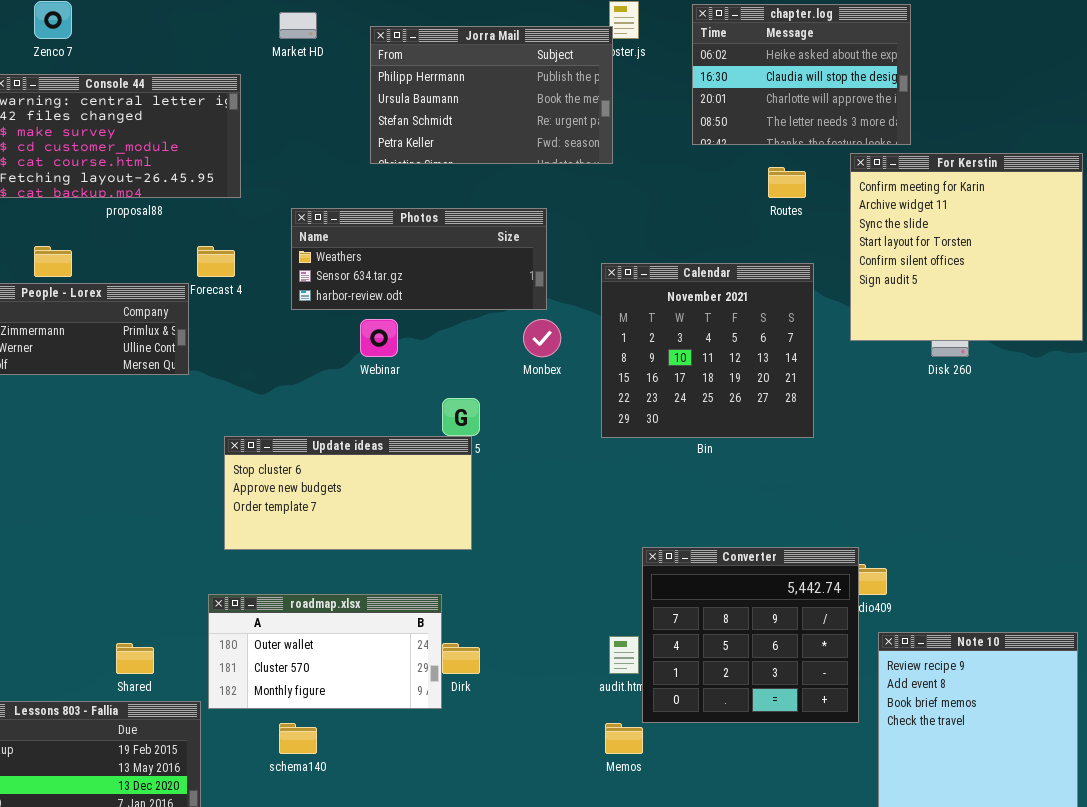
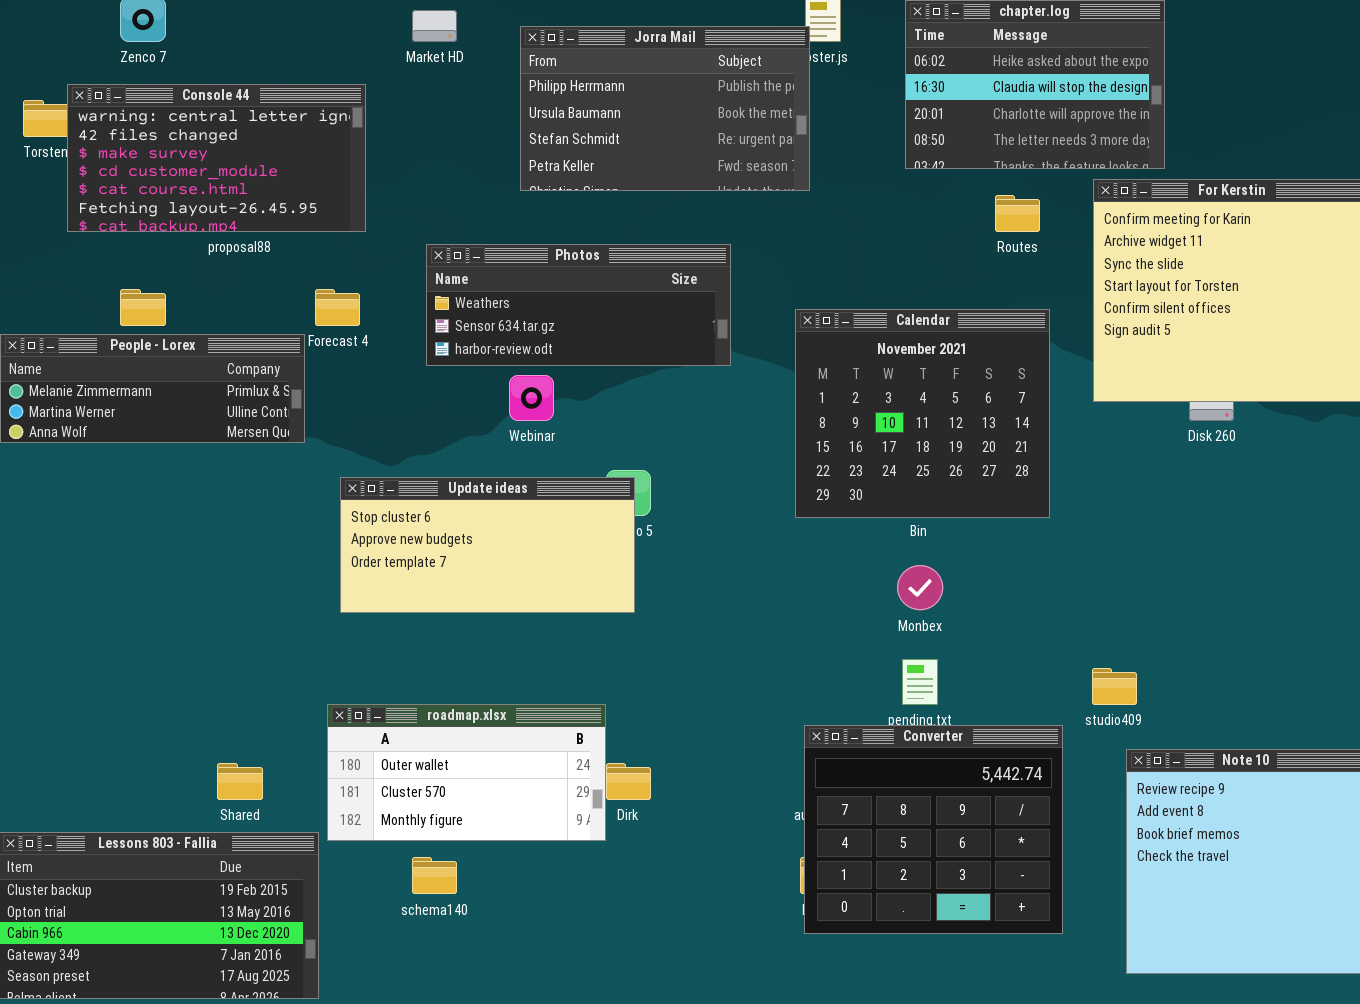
Monbex: [523,319,561,357] -> [897,565,943,610], moved
Update ideas: [224,436,472,550] -> [340,477,635,613], moved
Converter: [642,547,859,723] -> [804,725,1063,934], moved

